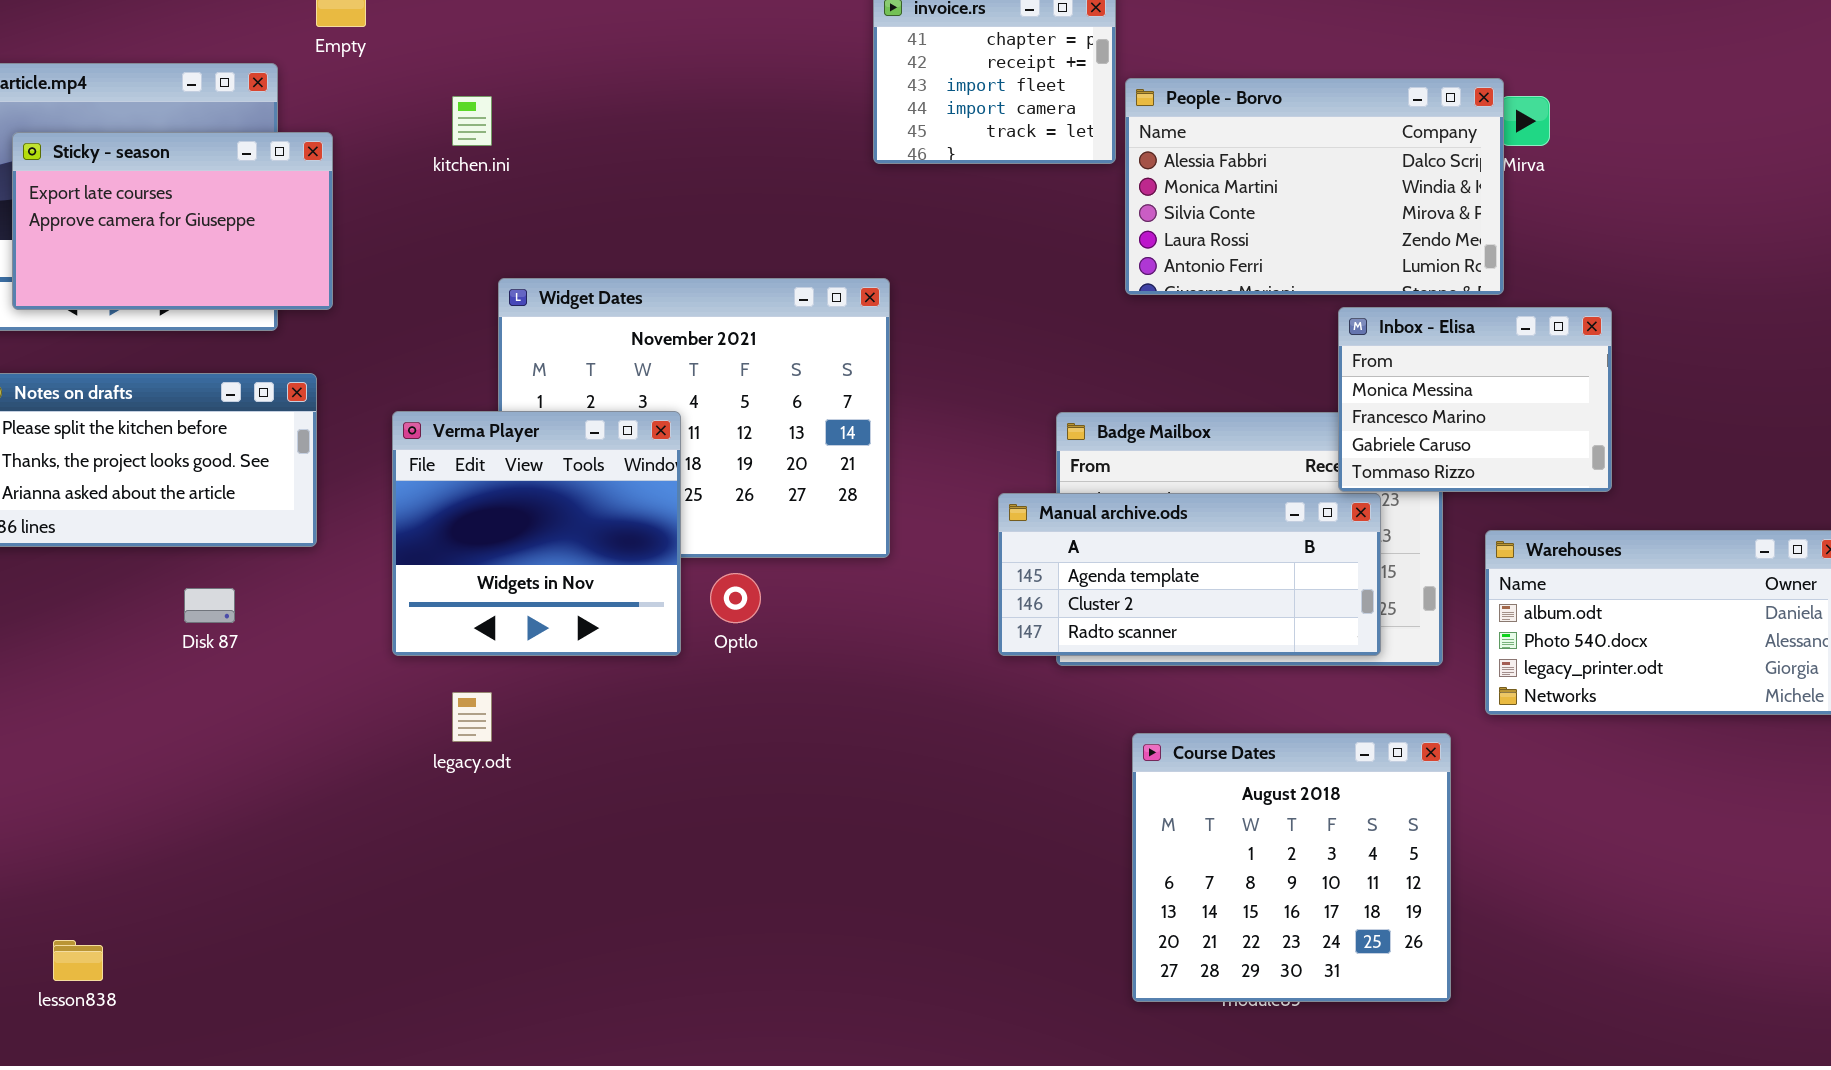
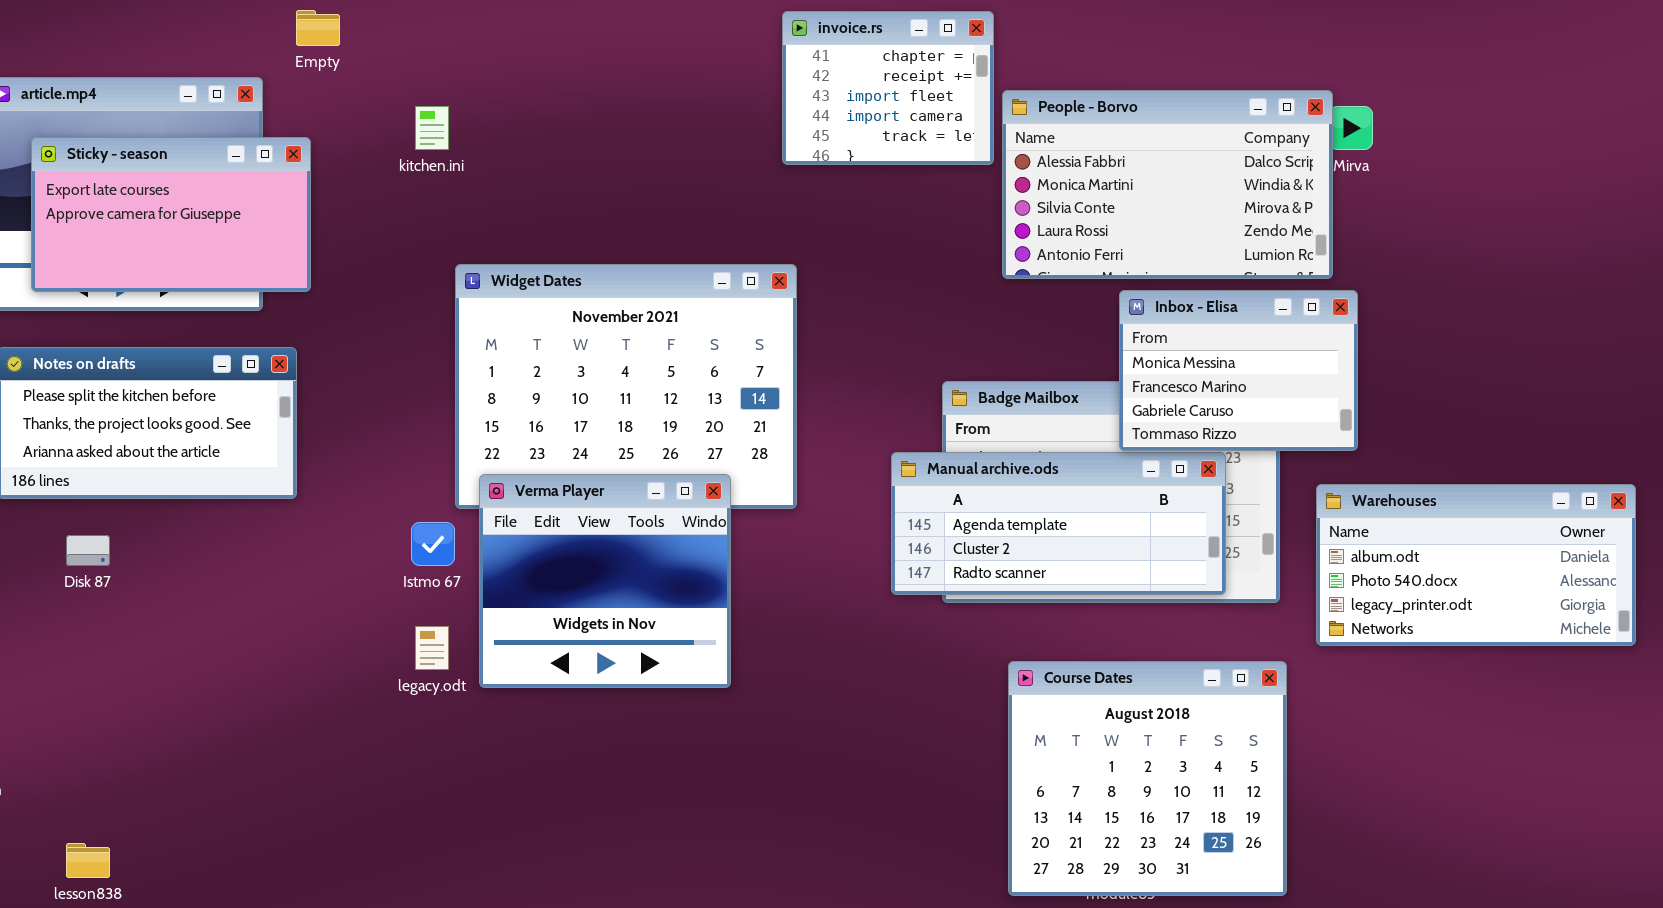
Inbox - Elisa: [1338,307,1612,492] -> [1119,290,1358,451], moved
Verma Player: [392,411,681,656] -> [479,474,731,688], moved
Disk 87: [184,588,235,623] -> [66,535,110,566], moved

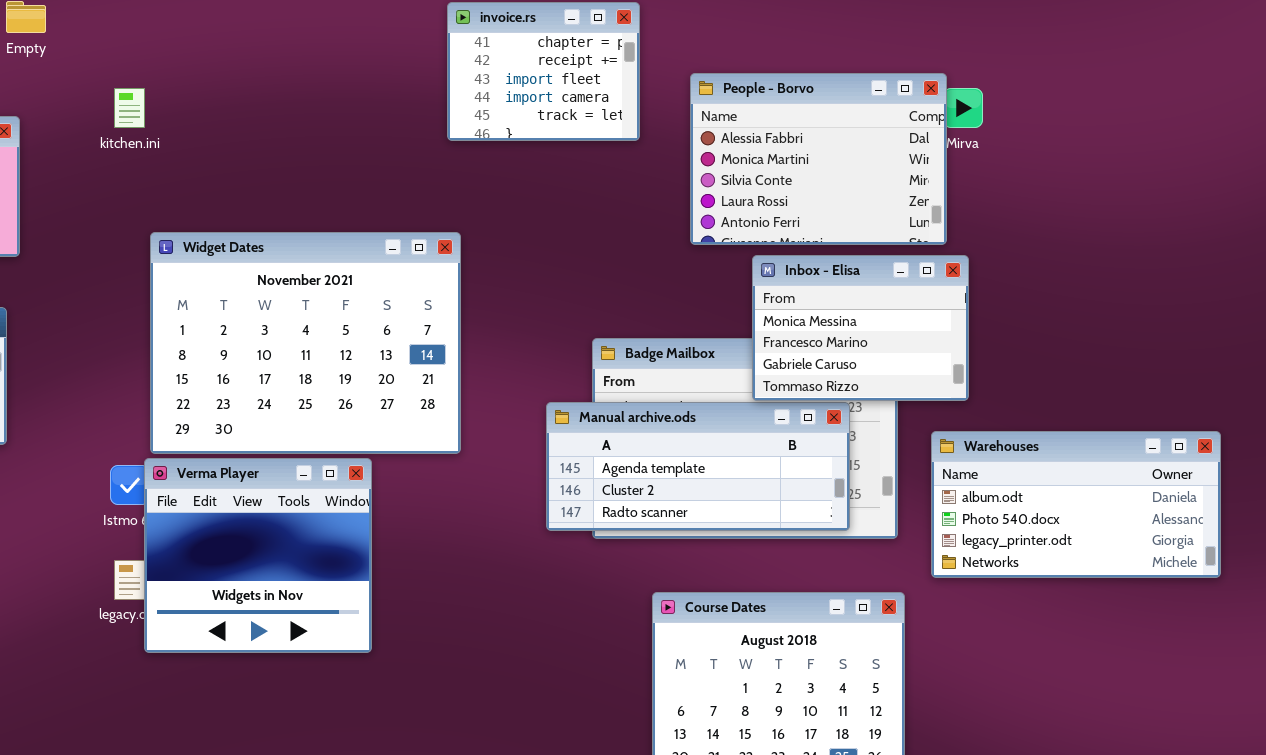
People - Borvo: [1002,90,1333,279] -> [690,73,947,245], resized
Verma Player: [479,474,731,688] -> [144,458,372,653], moved

